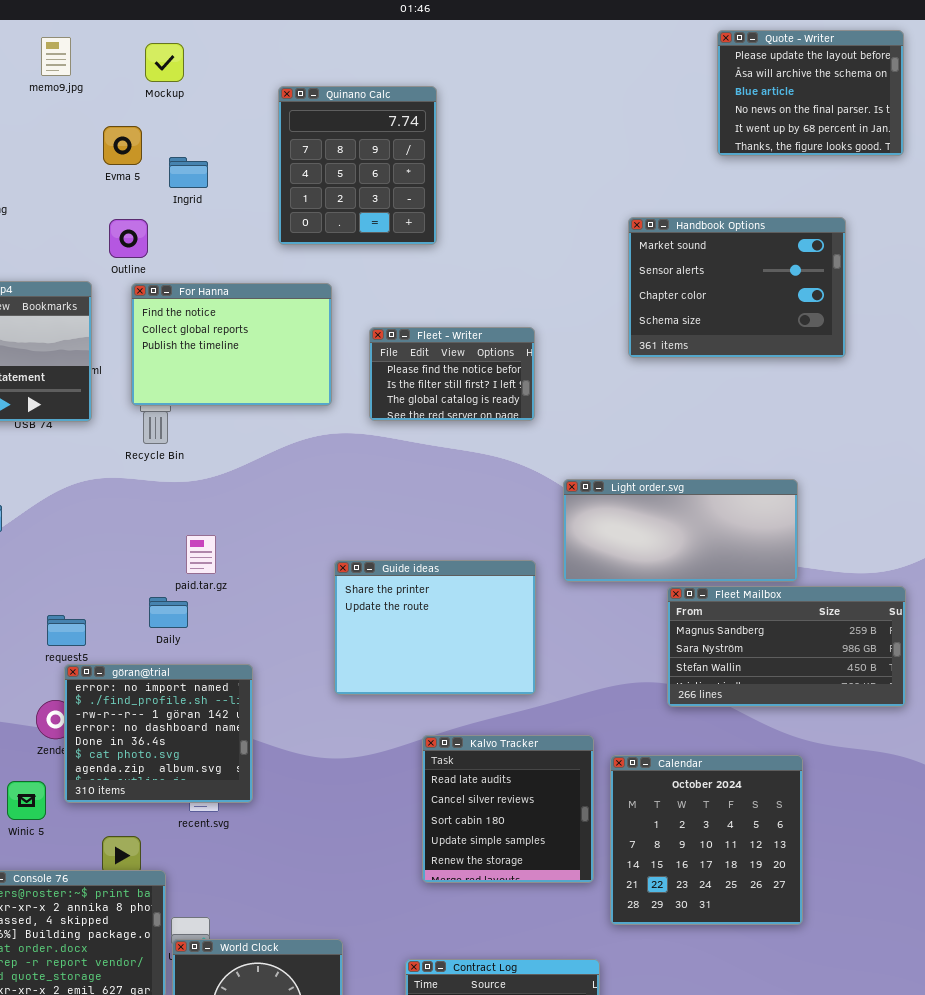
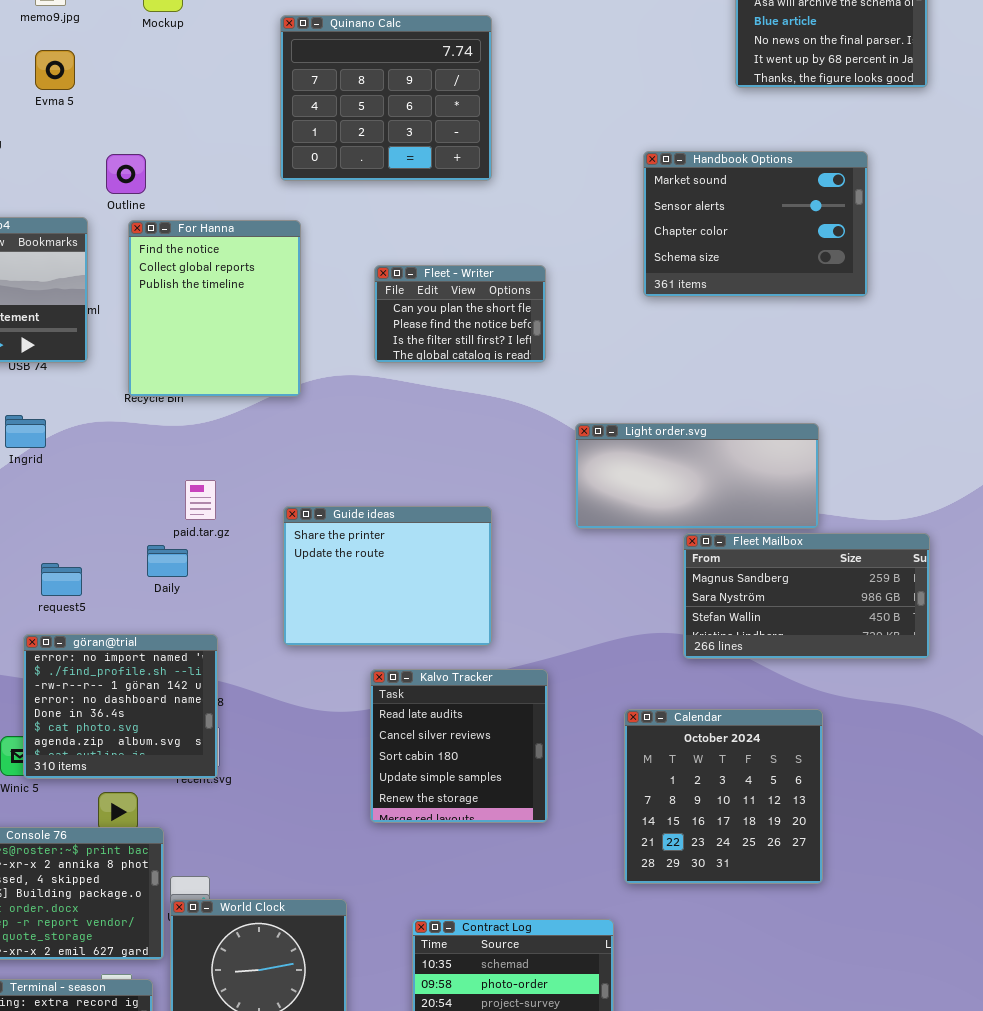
Quinano Calc: [278,86,437,245] -> [280,15,492,181], resized
Evma 5: [103,126,142,165] -> [35,50,75,90], moved
Ingrid: [169,157,208,188] -> [5,415,46,448], moved
For Hanna: [131,283,332,406] -> [128,220,301,397], resized
Fleet - Writer: [369,327,535,421] -> [374,265,546,363], scrolled up 1 row
Guide ideas: [334,560,536,695] -> [283,506,492,646], moved
göran@trial: [64,664,253,803] -> [23,634,218,779], moved
Kalvo Tracker: [422,735,594,883] -> [370,669,548,823], moved

